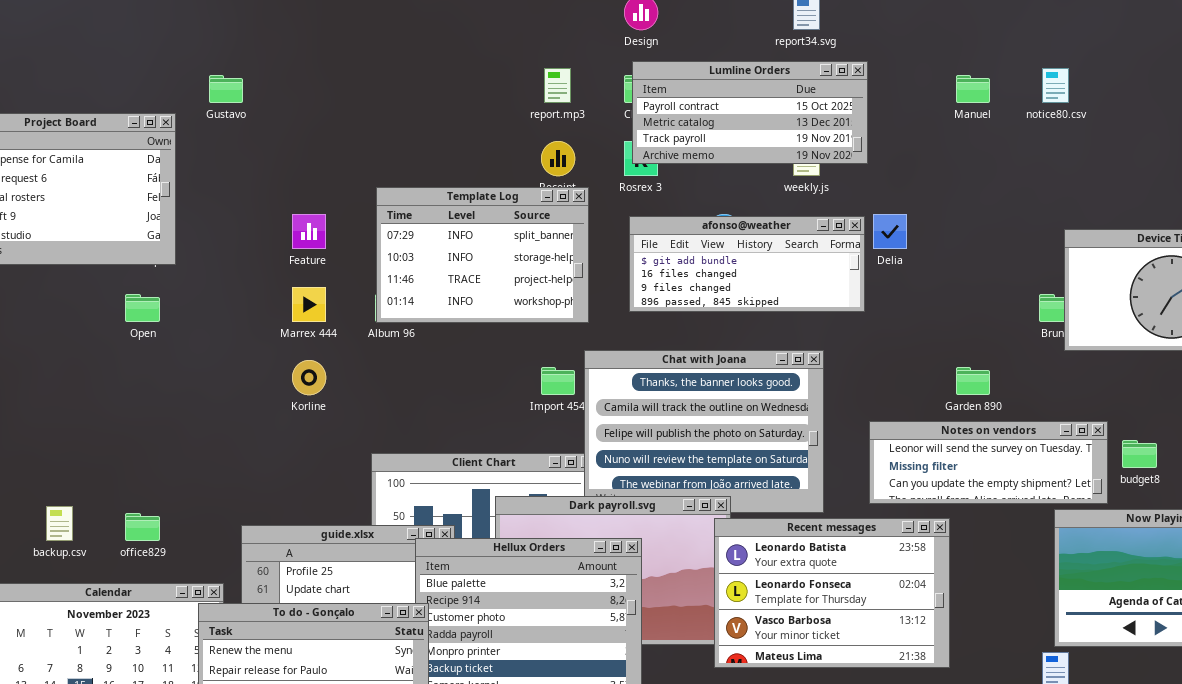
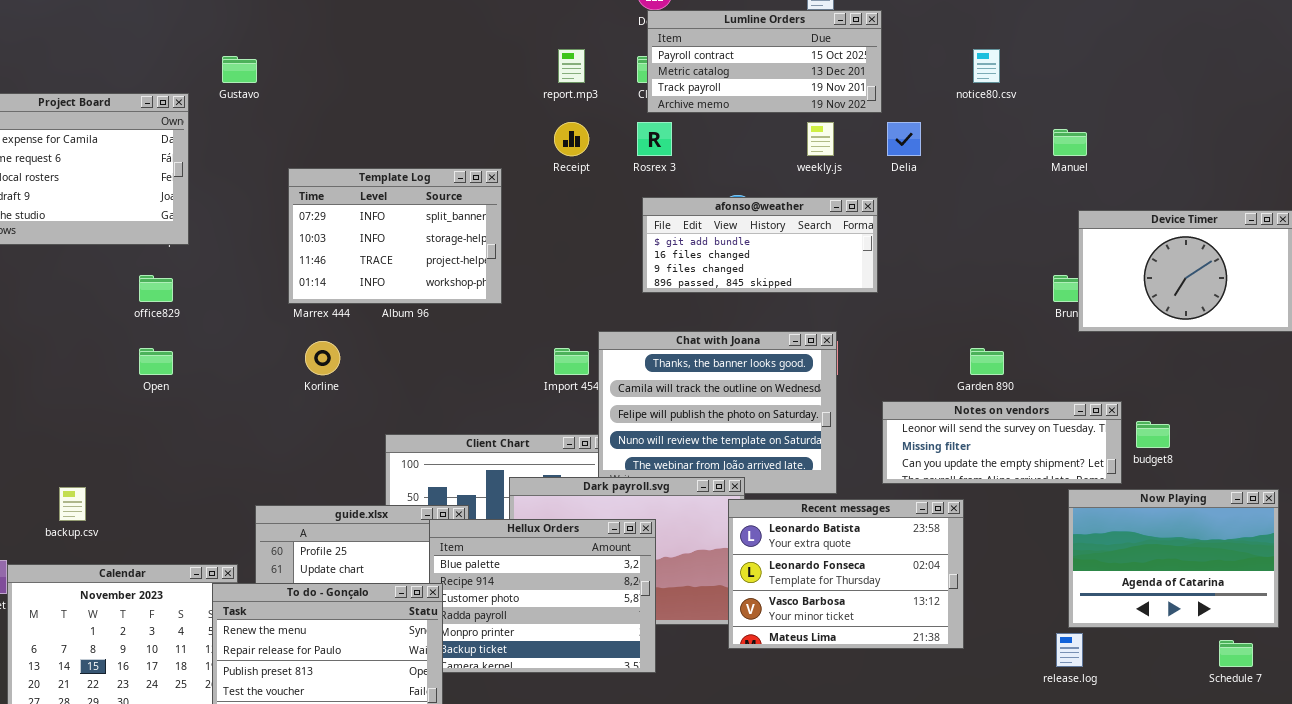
Lumline Orders: [632,61,868,164] -> [647,10,882,113], moved
notice80.csv: [1042,68,1069,103] -> [973,49,1000,83], moved
Manuel: [956,75,990,103] -> [1053,129,1087,156], moved
Template Log: [376,187,589,323] -> [288,168,502,304], moved
Delia: [873,214,907,249] -> [887,122,921,156], moved
Open: [125,294,160,322] -> [139,348,173,375], moved
office829: [125,513,160,541] -> [139,275,173,302], moved

